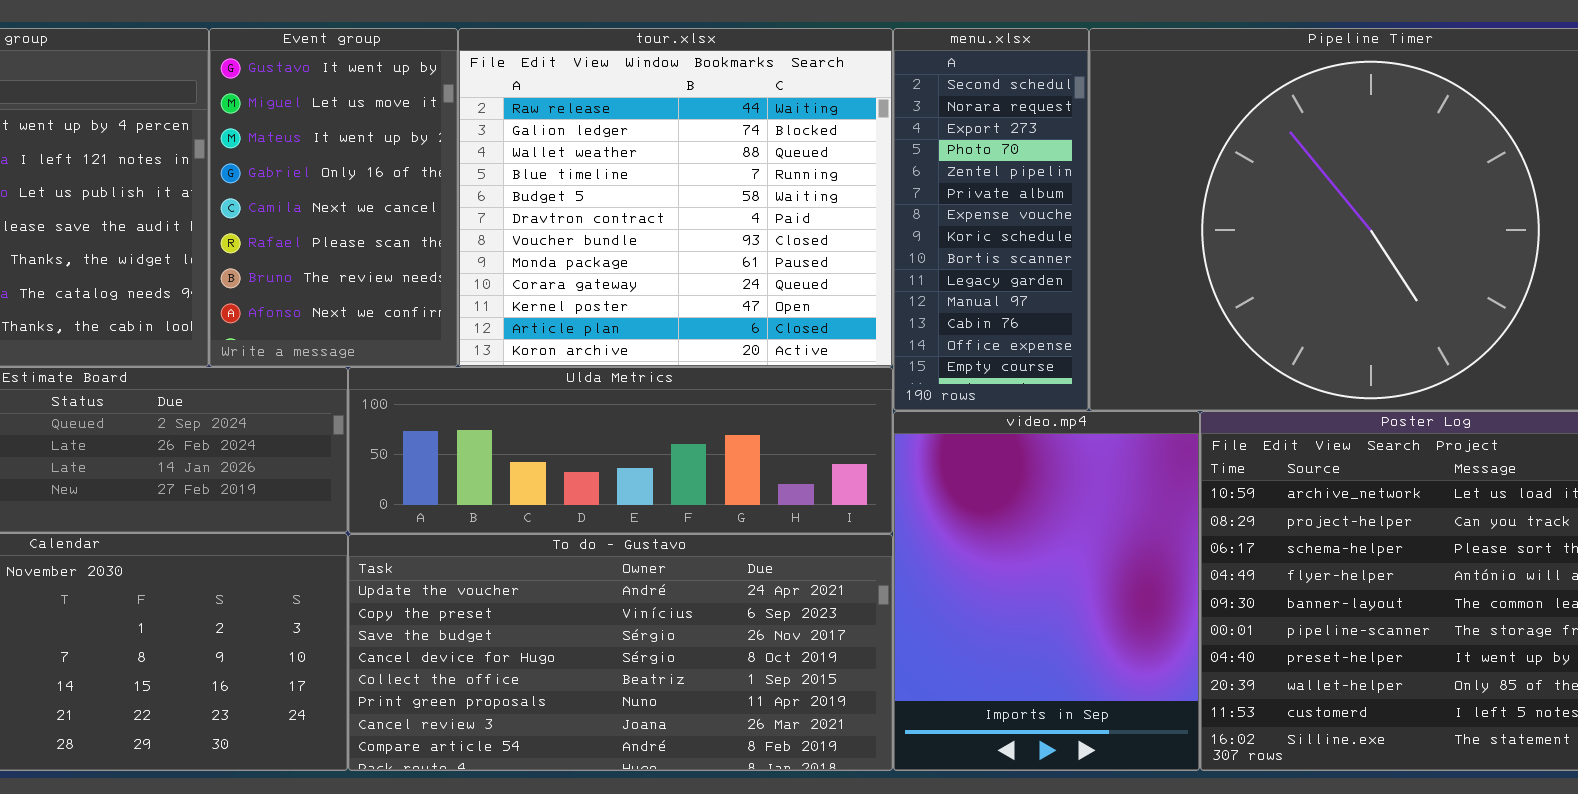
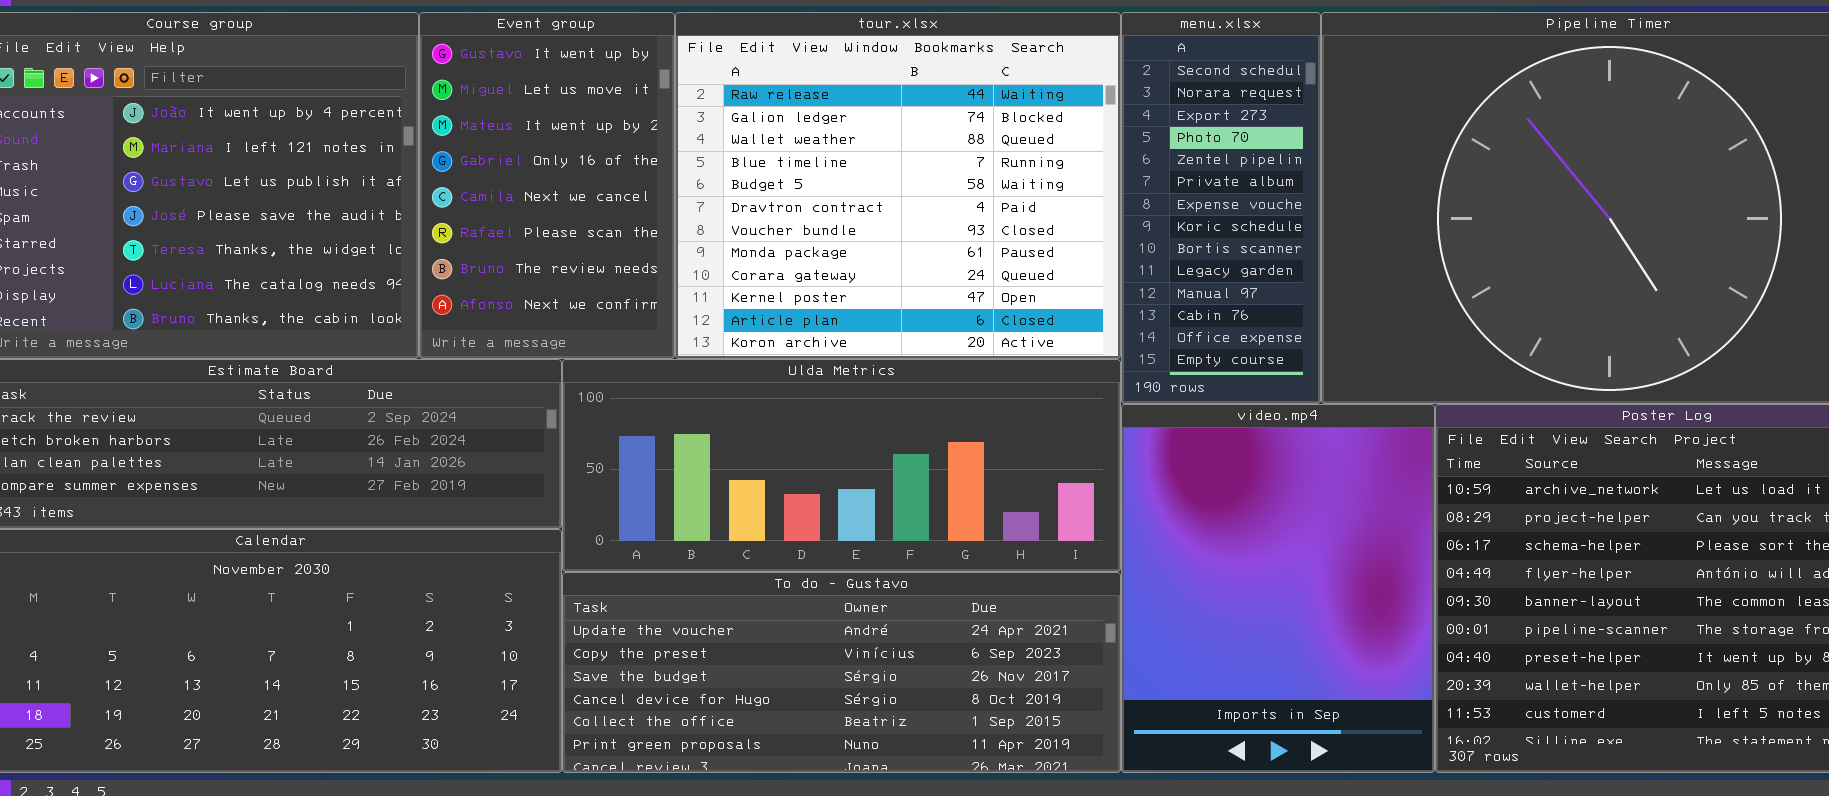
Ulda Metrics: [348,367,893,534] -> [562,359,1121,572], resized
To do - Gustavo: [348,534,893,771] -> [562,572,1121,773], resized

